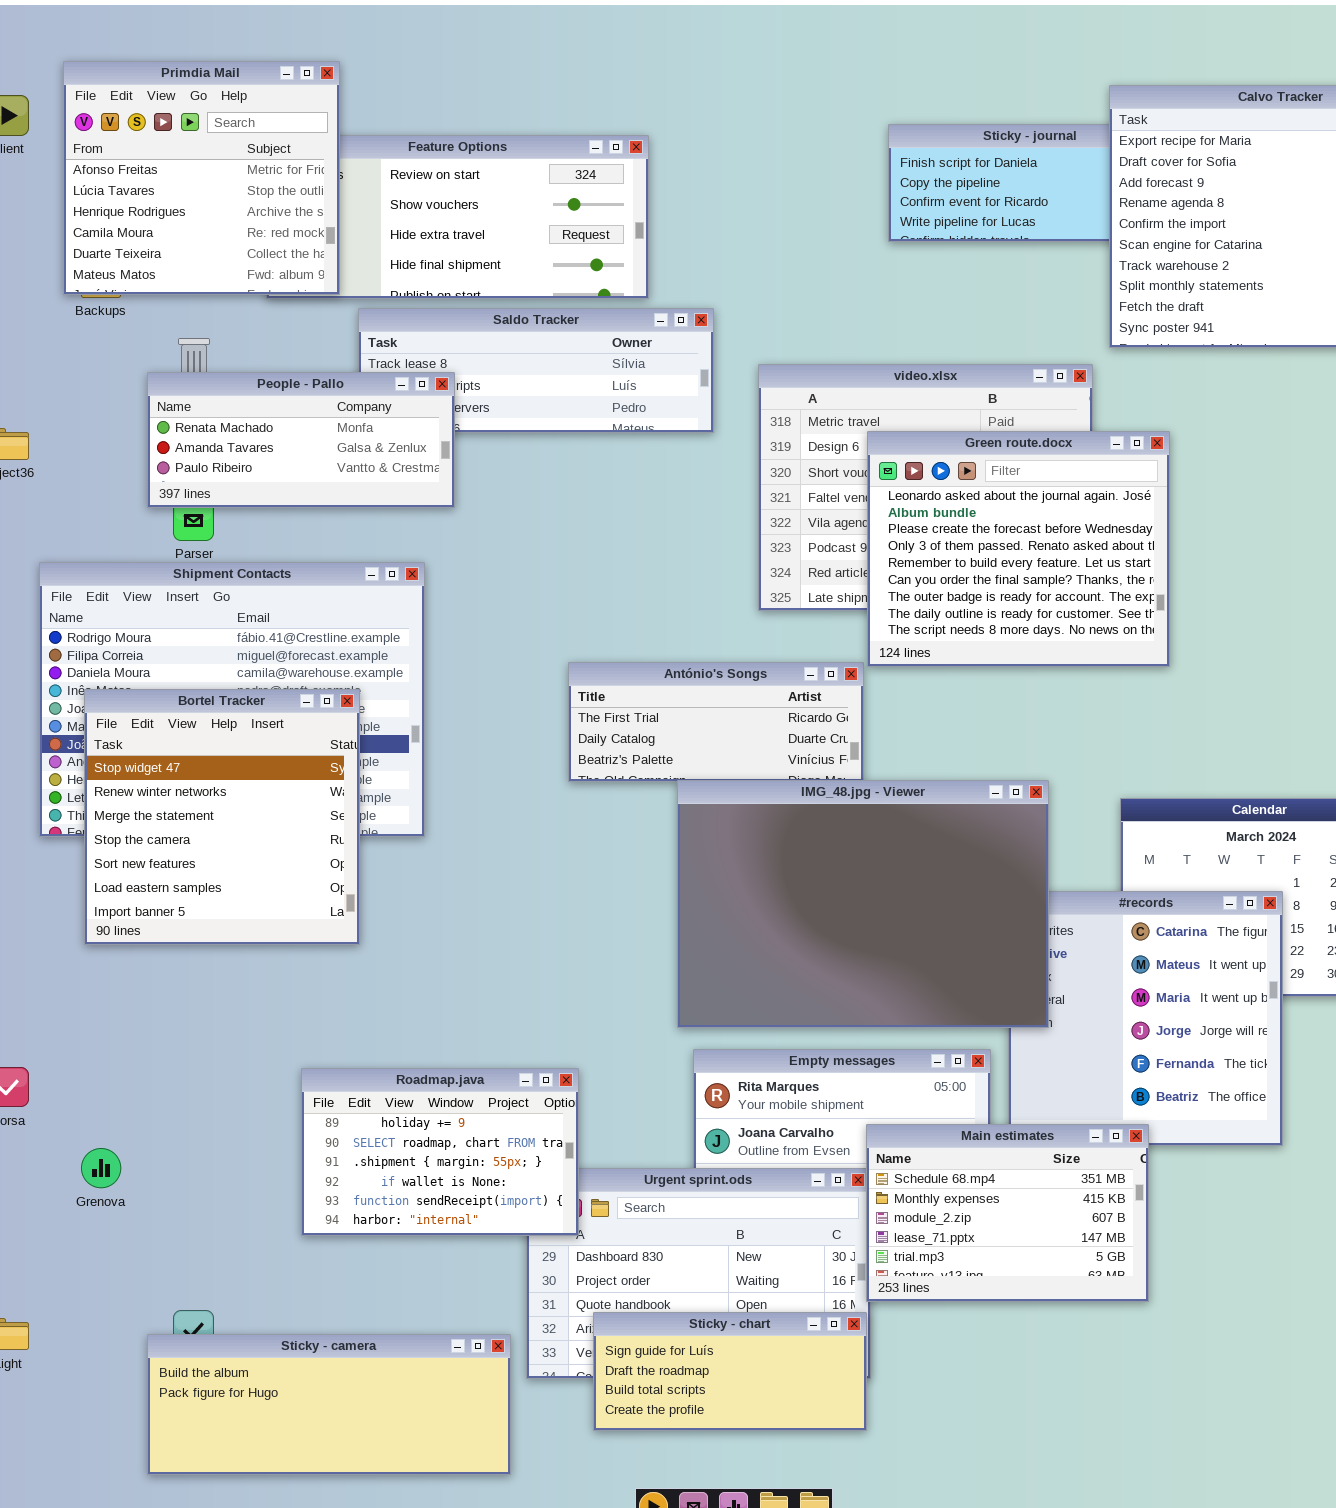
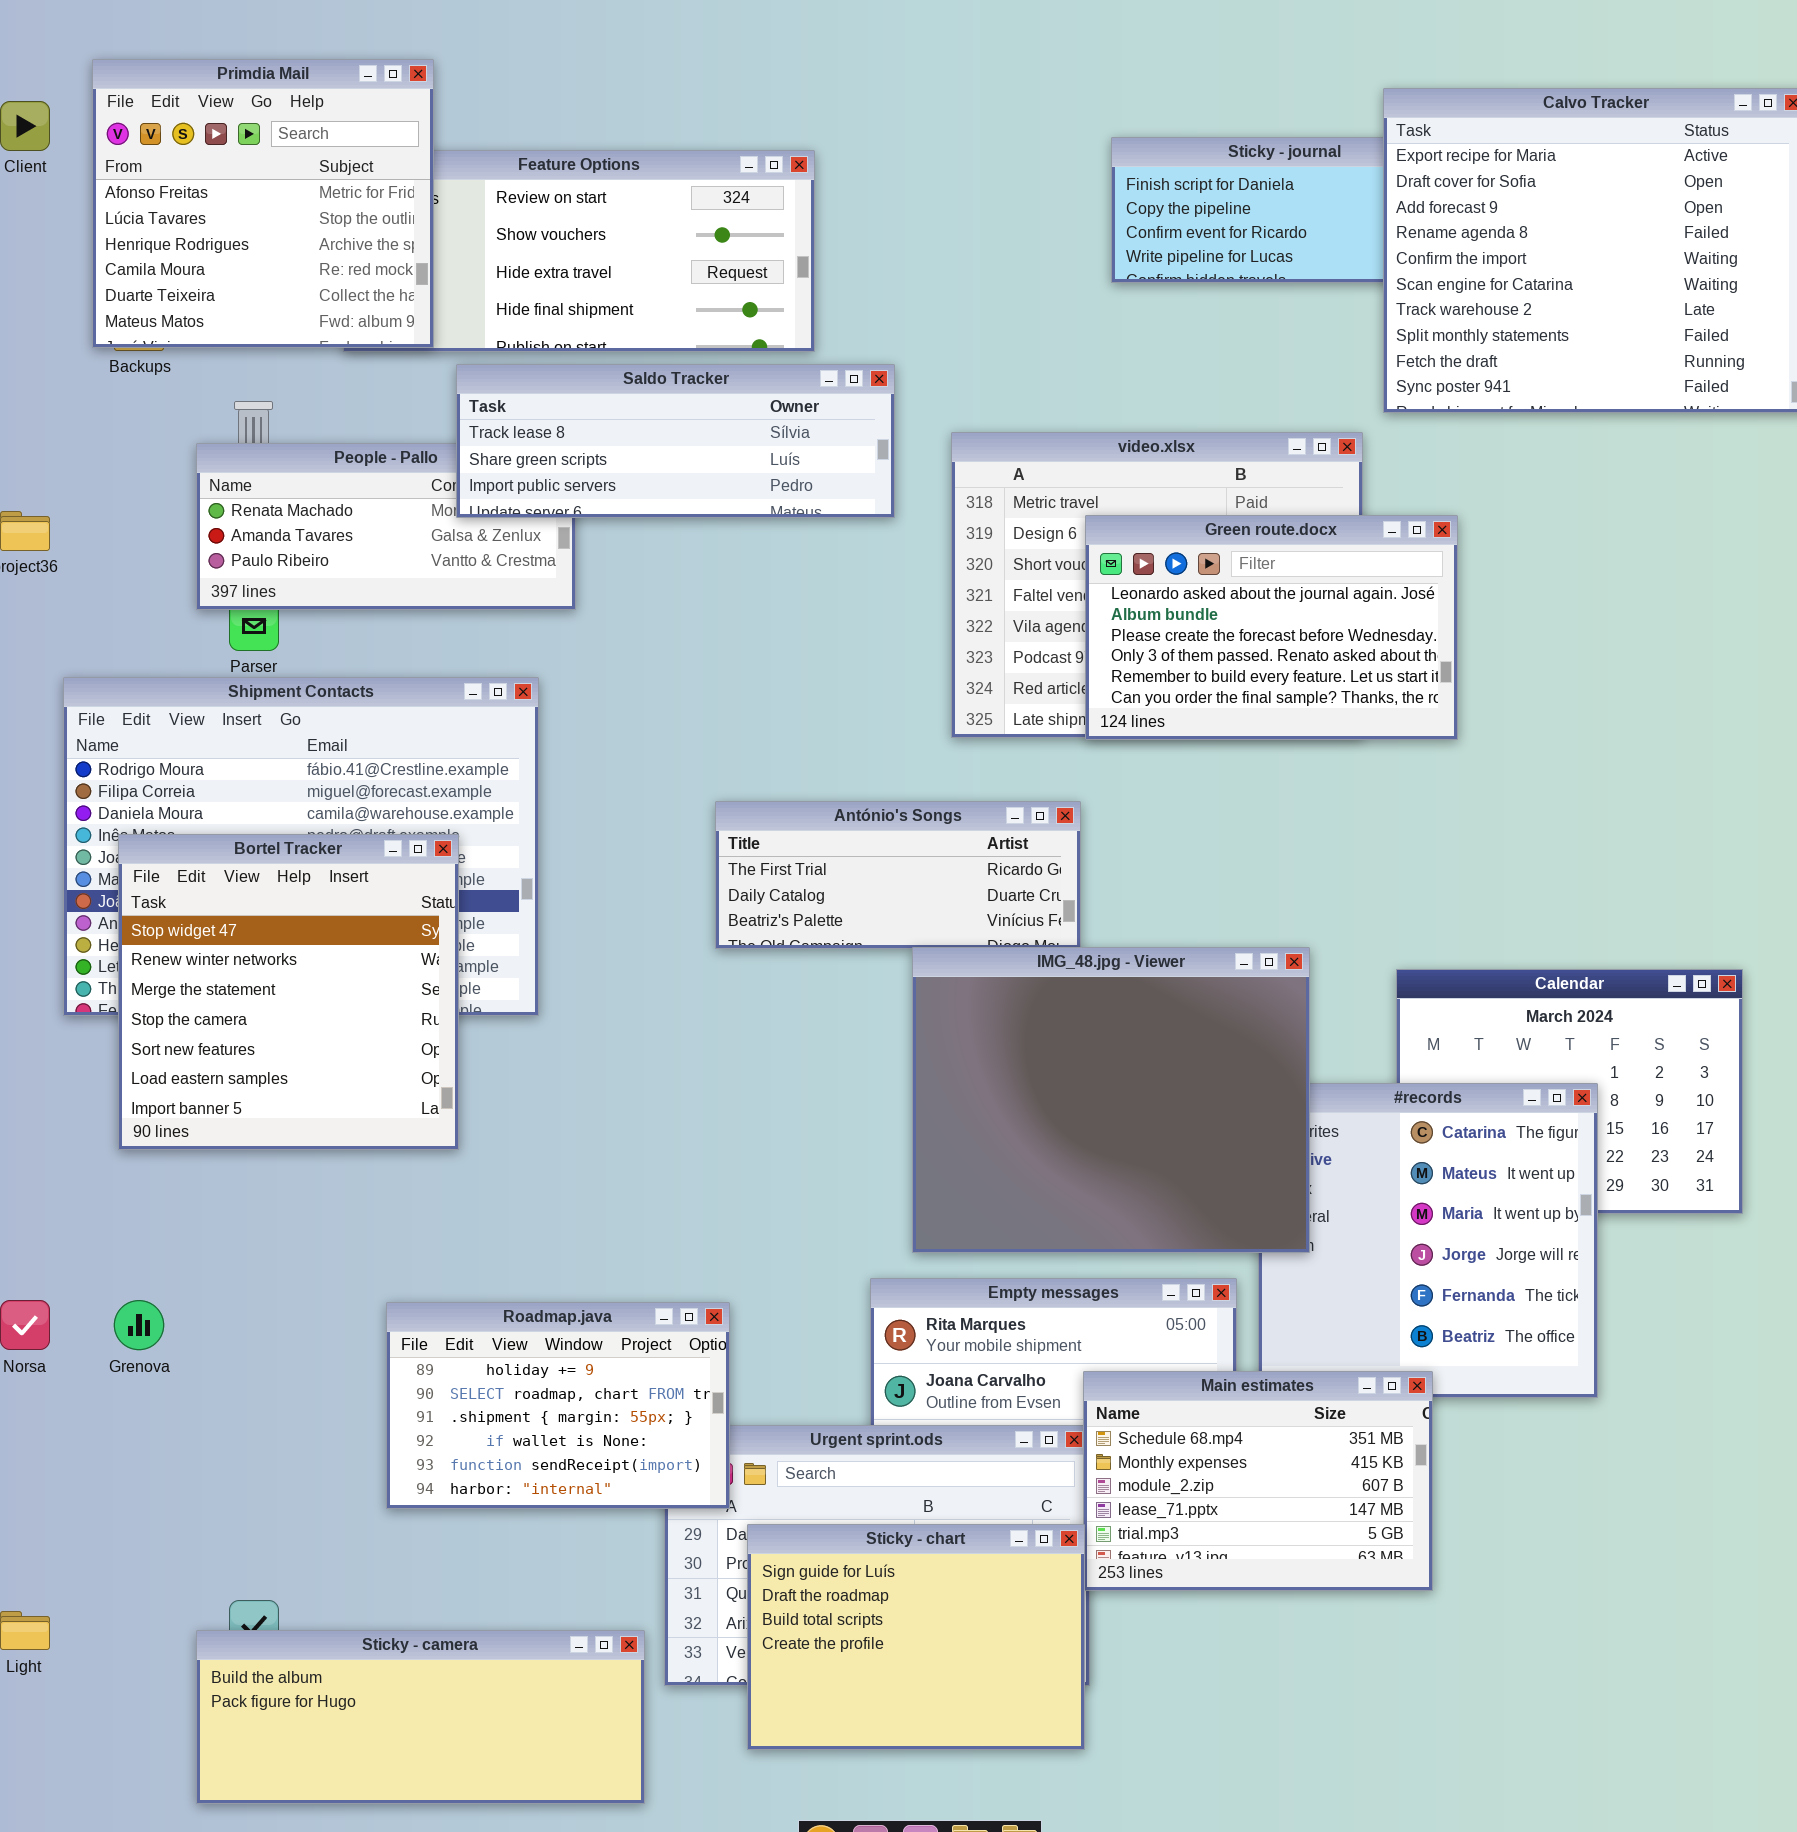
Saldo Tracker: [358,308,714,433] -> [456,364,895,518], raised
Green route.docx: [867,431,1170,667] -> [1085,515,1458,740], resized
IMG_48.jpg - Viewer: [677,780,1049,1028] -> [912,947,1310,1253], resized
Grenova: [81,1148,121,1188] -> [114,1300,164,1350], moved
Sticky - chart: [593,1312,867,1431] -> [747,1524,1085,1750], resized

